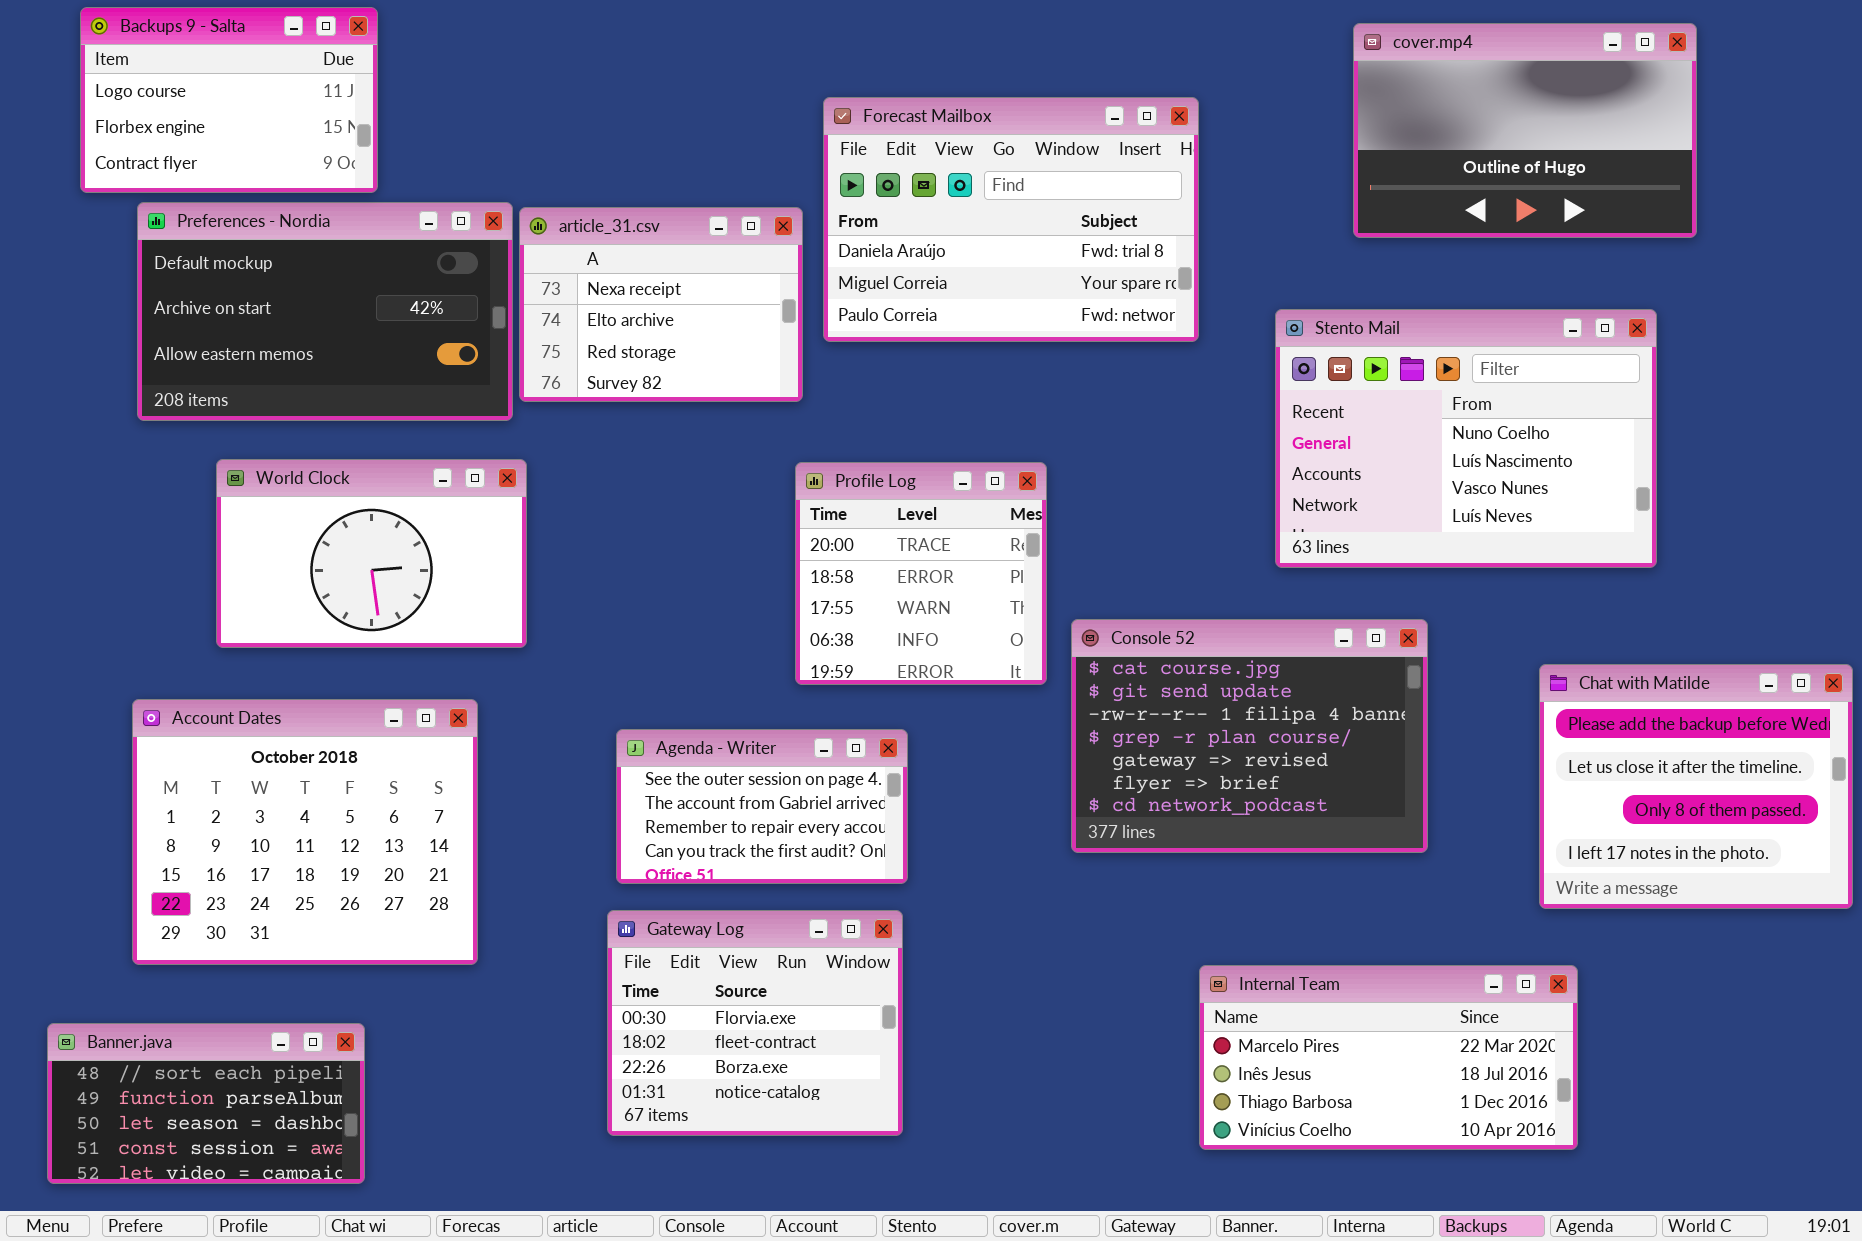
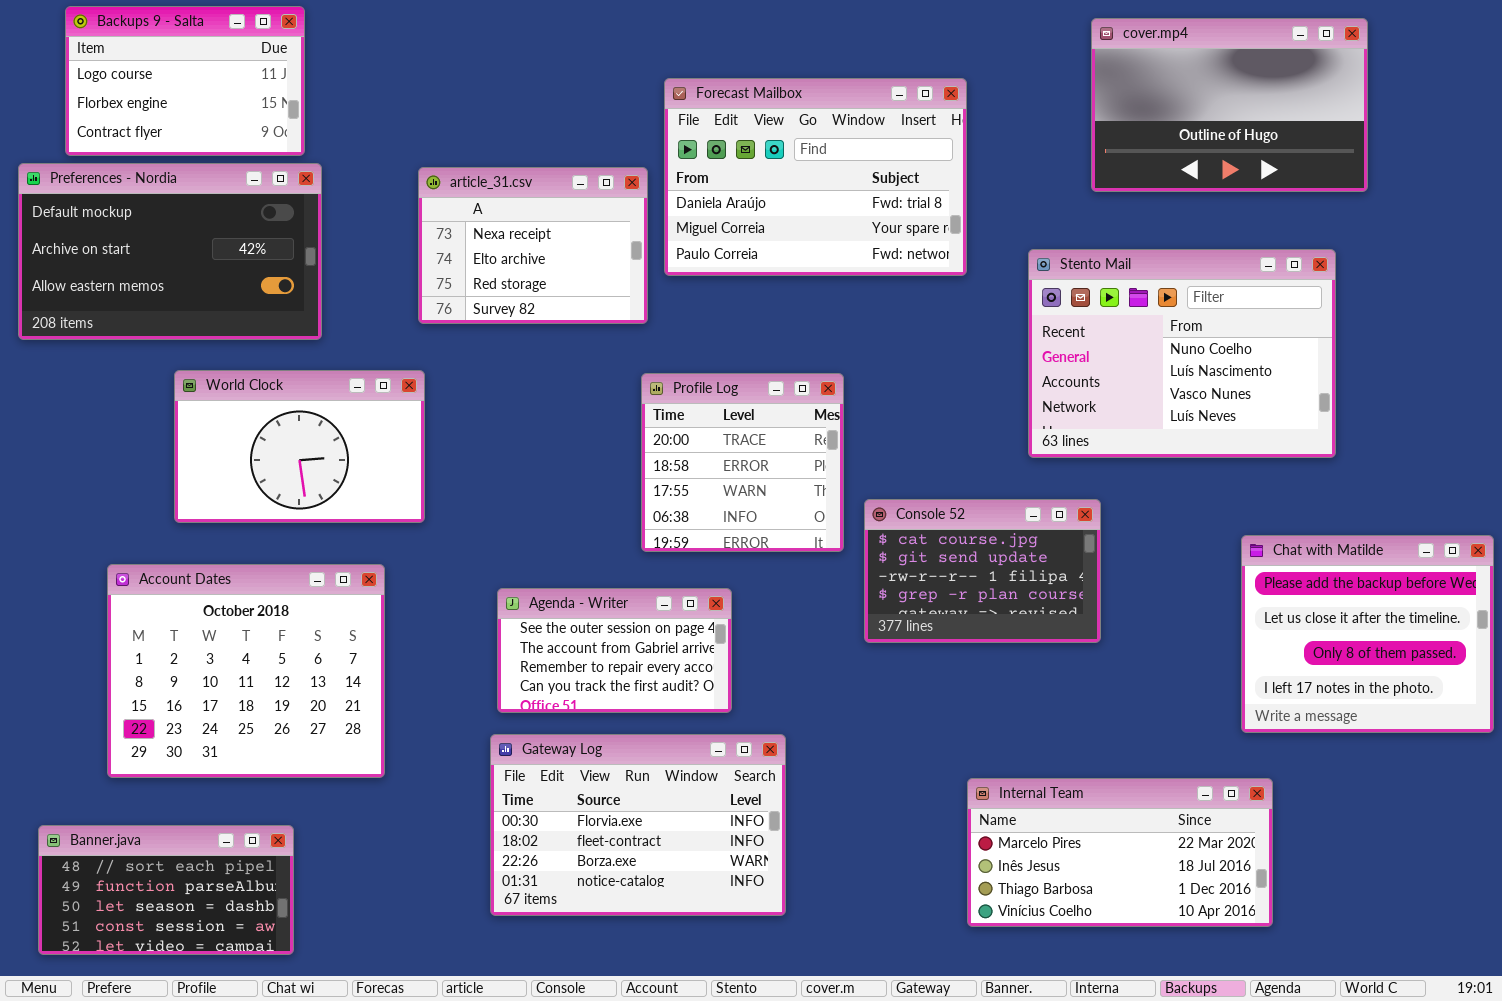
Preferences - Nordia: [137,202,513,421] -> [18,163,322,340], moved
Console 52: [1071,619,1428,853] -> [864,499,1101,643], resized
Gateway Log: [607,910,903,1136] -> [490,734,786,916], resized

